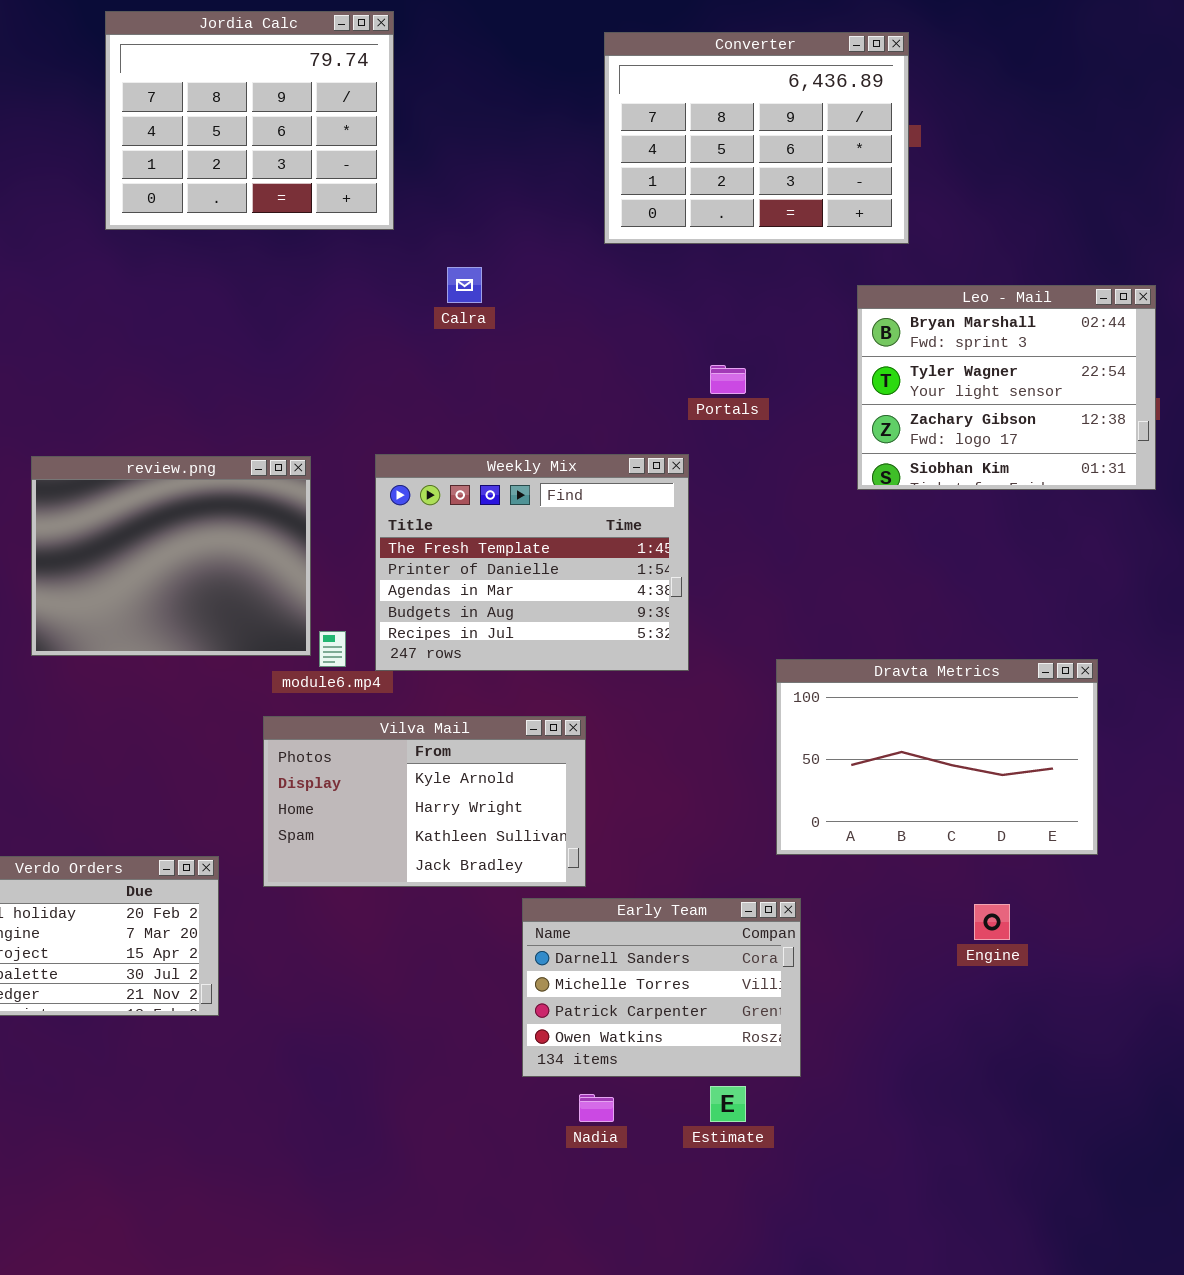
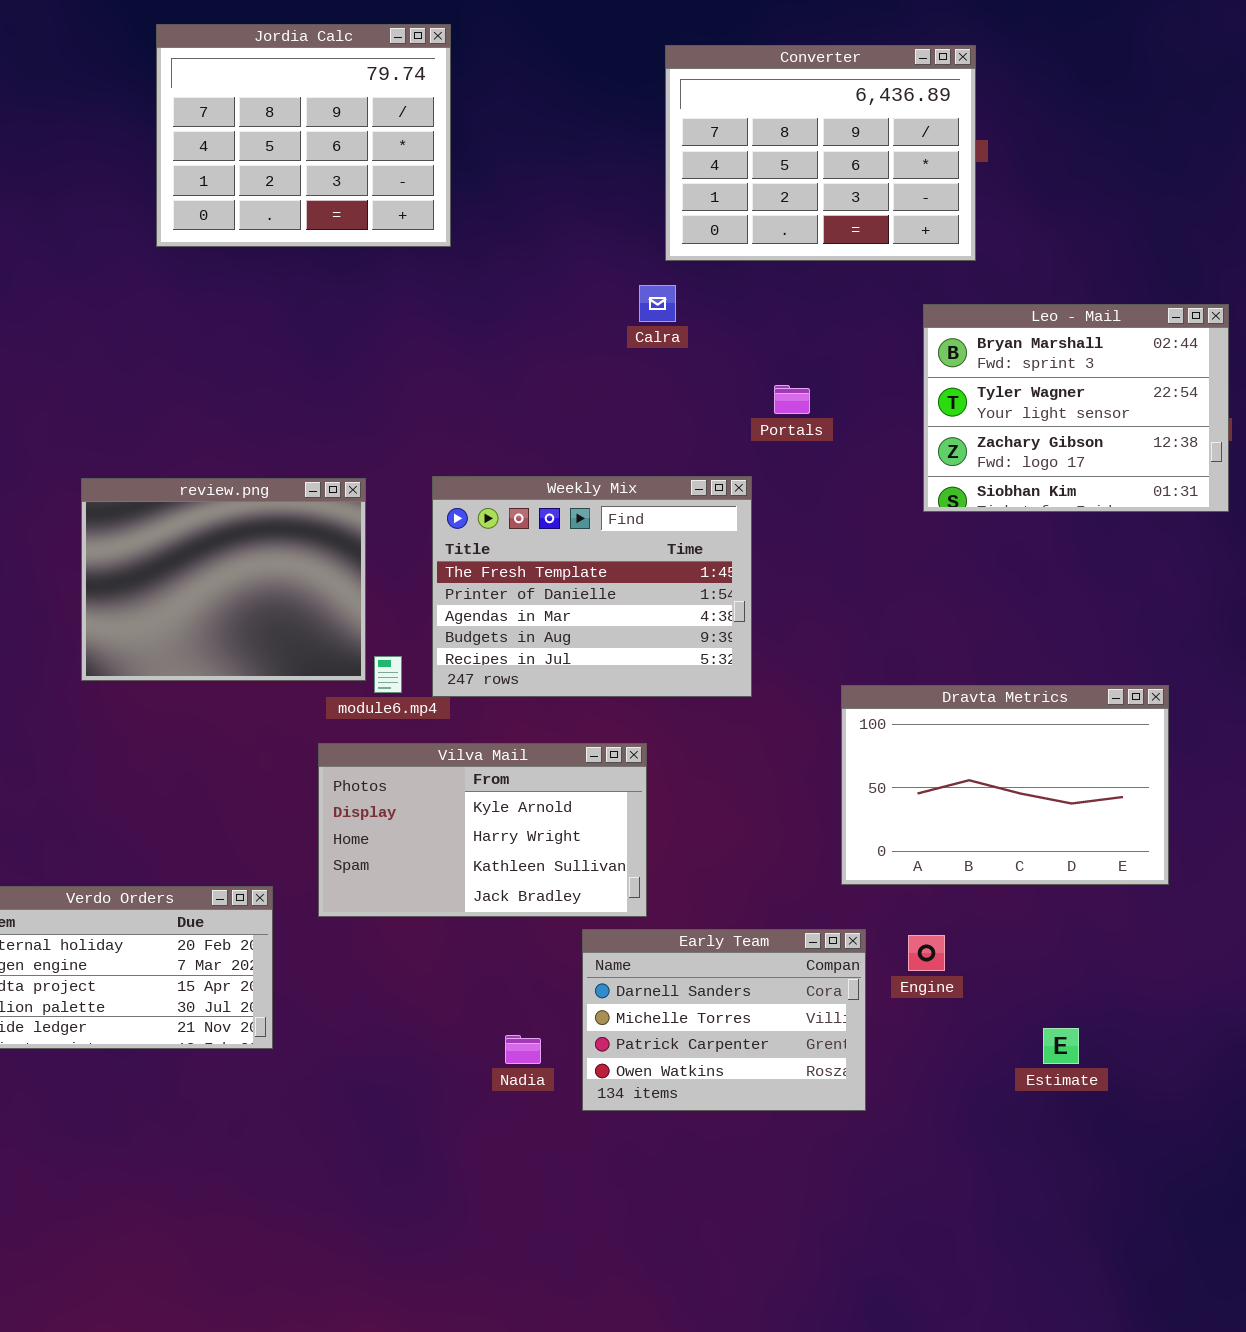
Calra: [447,267,482,303] -> [639,285,676,322], moved
Engine: [974,904,1010,940] -> [908,935,945,971], moved
Estimate: [710,1086,746,1122] -> [1043,1028,1079,1064], moved
Nadia: [579,1094,614,1122] -> [505,1035,541,1064], moved

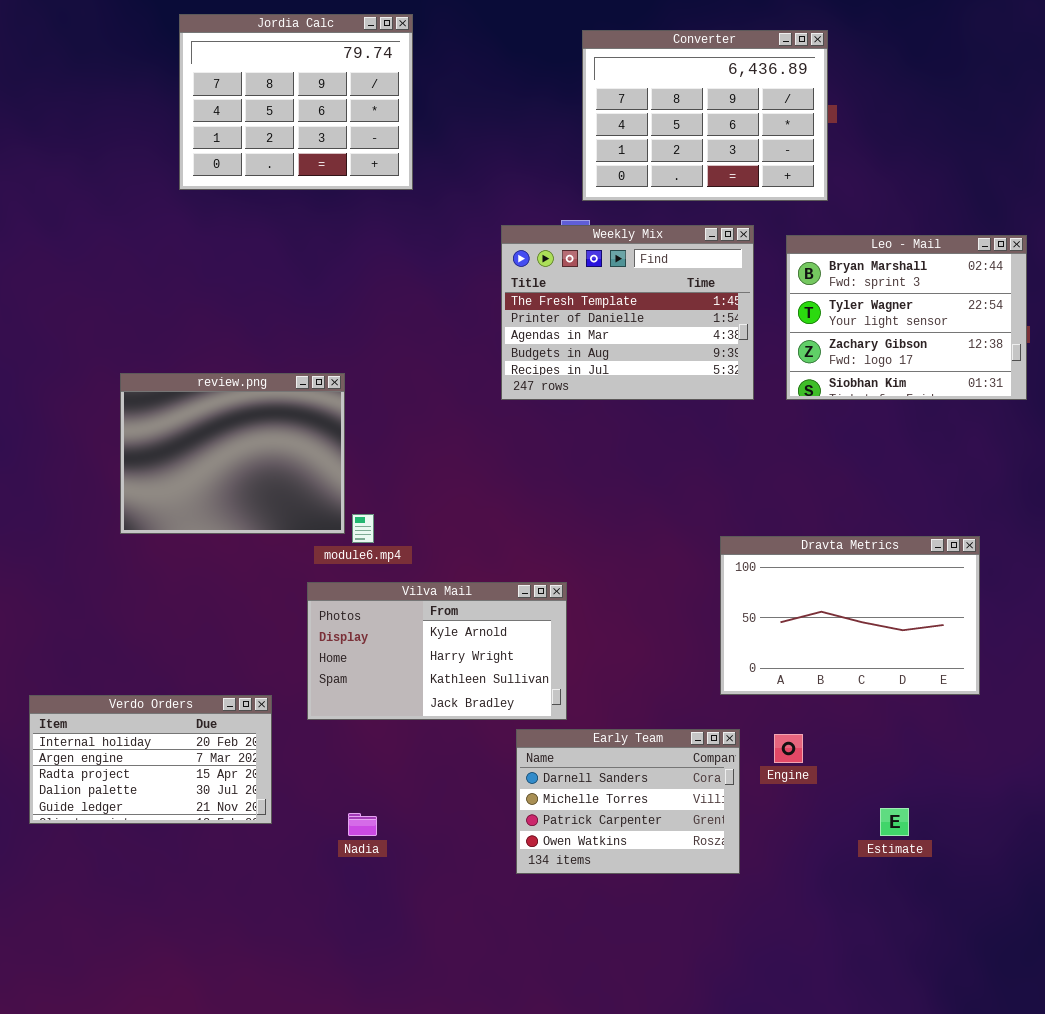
Weekly Mix: [432,476,752,697] -> [501,225,754,400], moved
Nadia: [505,1035,541,1064] -> [348,813,377,836], moved

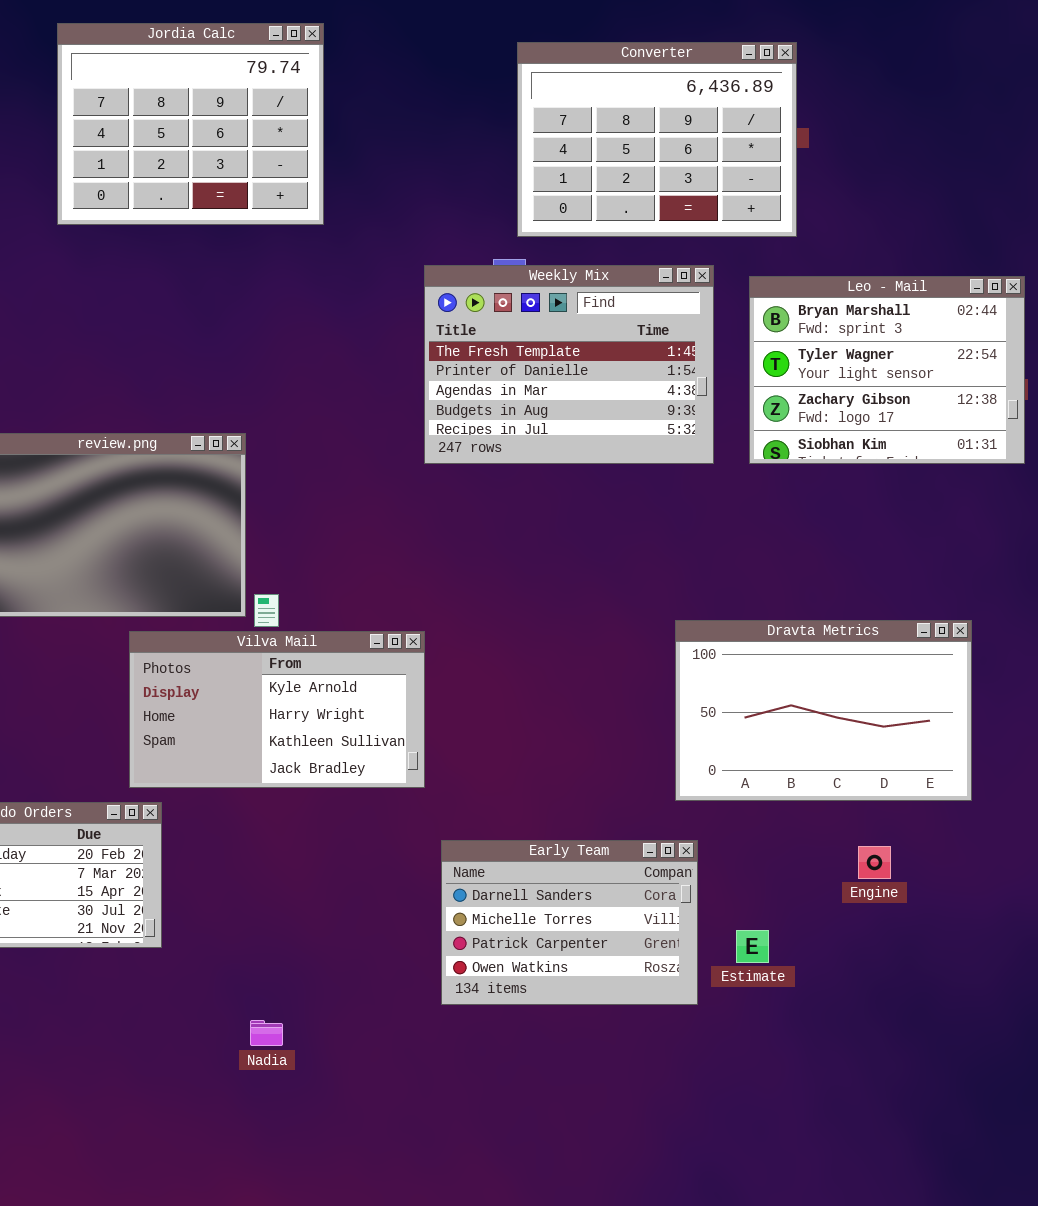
Vilva Mail: [307,582,567,720] -> [129,631,425,788], moved
Engine: [774,734,803,763] -> [858,846,891,879], moved
Estimate: [880,808,909,836] -> [736,930,769,963], moved
Nadia: [348,813,377,836] -> [250,1020,283,1046], moved

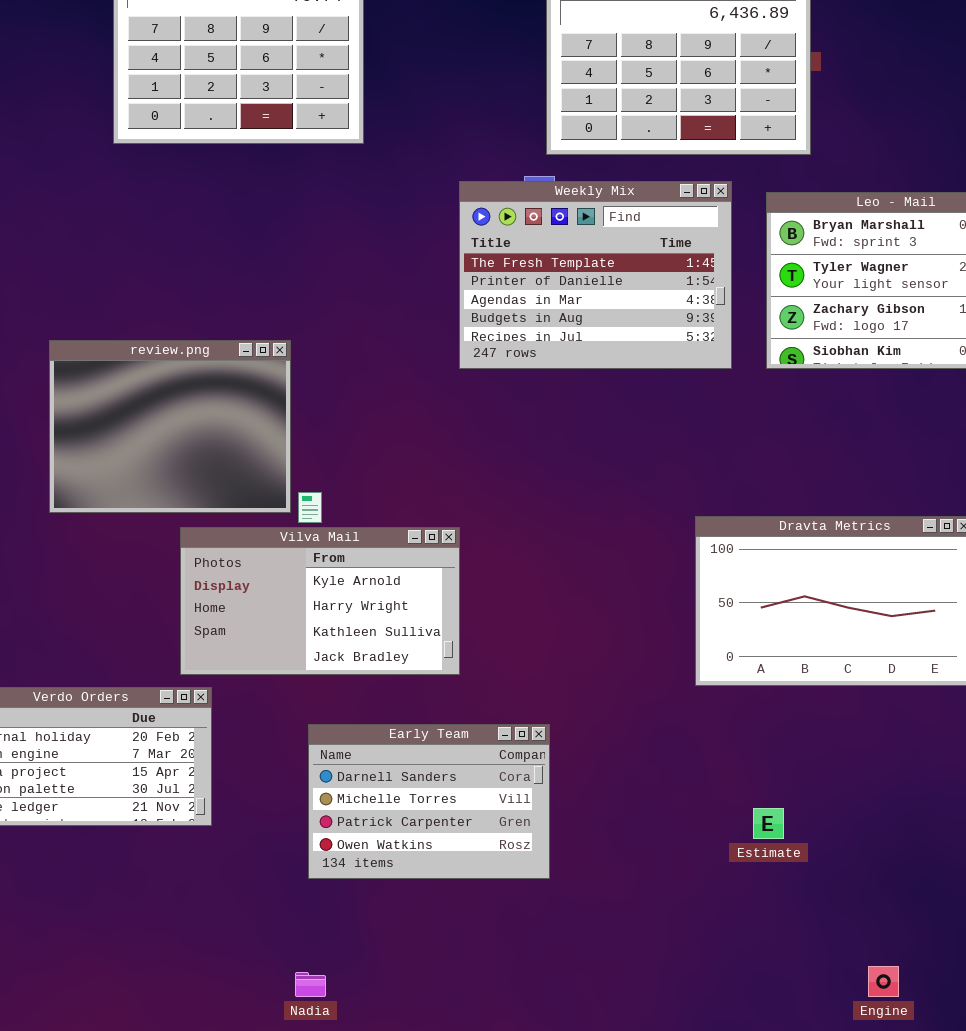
Early Team: [441,840,698,1005] -> [308,724,550,879], moved
Engine: [858,846,891,879] -> [868,966,899,997], moved
Nadia: [250,1020,283,1046] -> [295,972,326,997], moved

